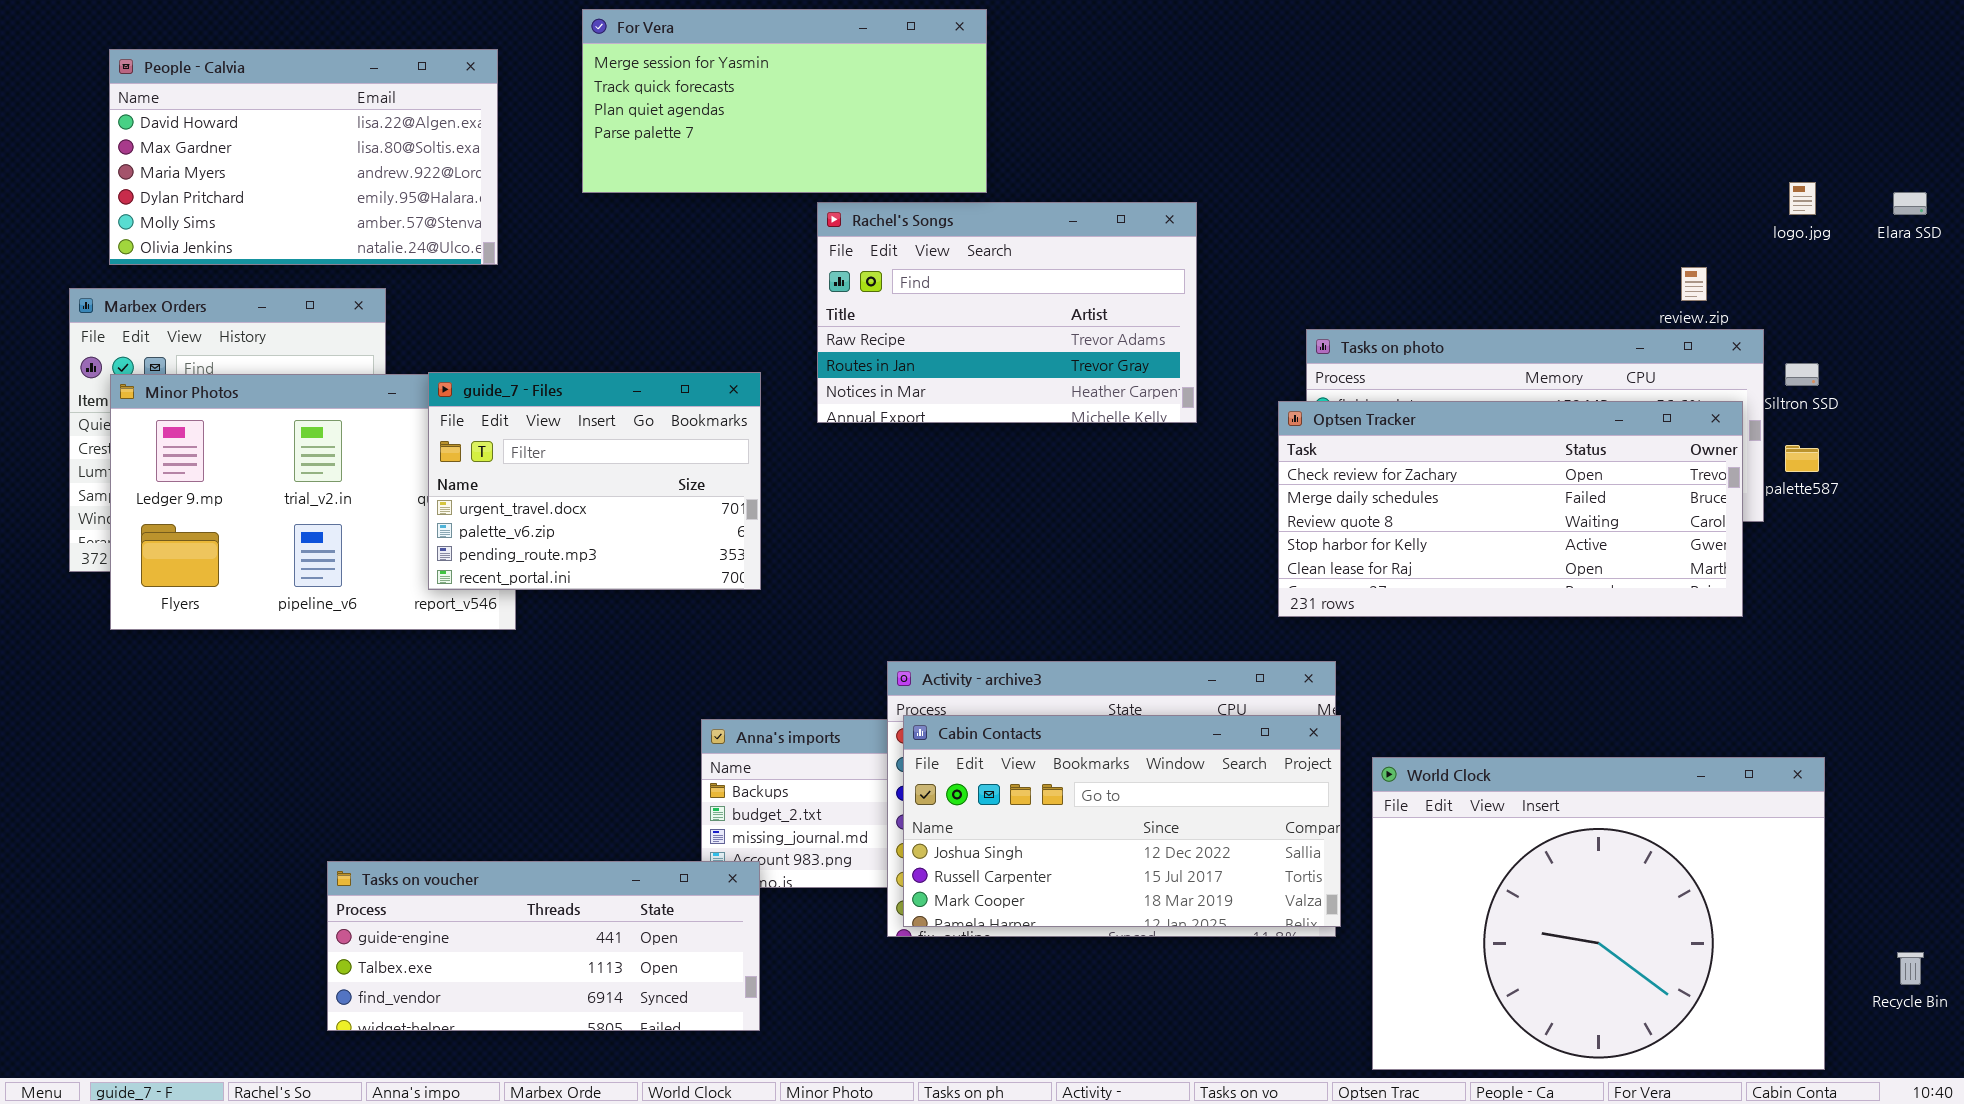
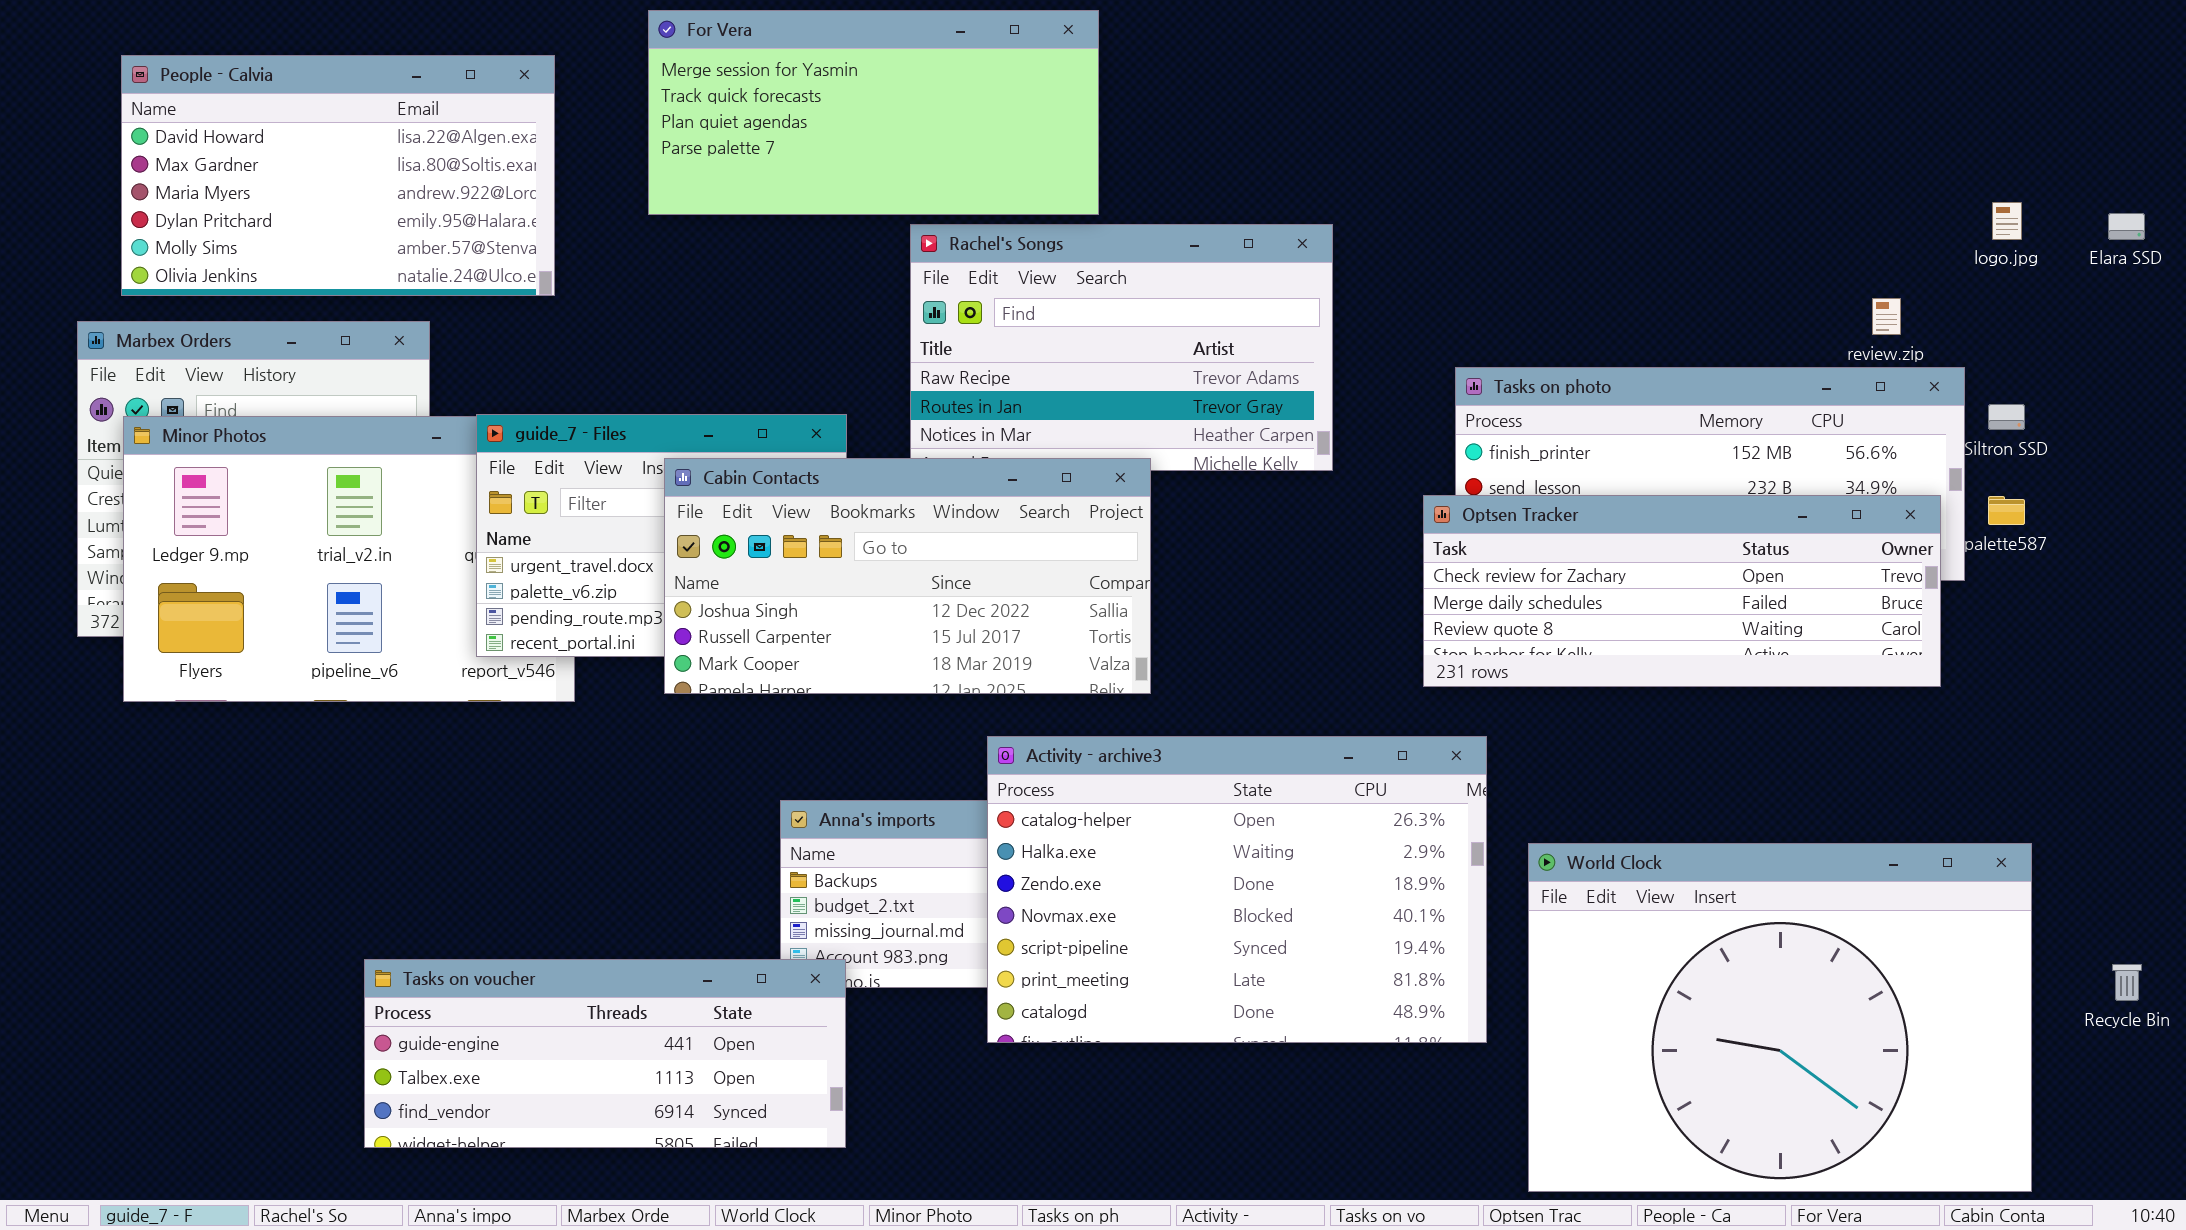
Optsen Tracker: [1278,401,1743,617] -> [1423,495,1941,687], resized
Cabin Contacts: [903,715,1341,927] -> [664,458,1151,694], moved
Recycle Bin: [1897,952,1924,985] -> [2112,964,2142,1001], moved

